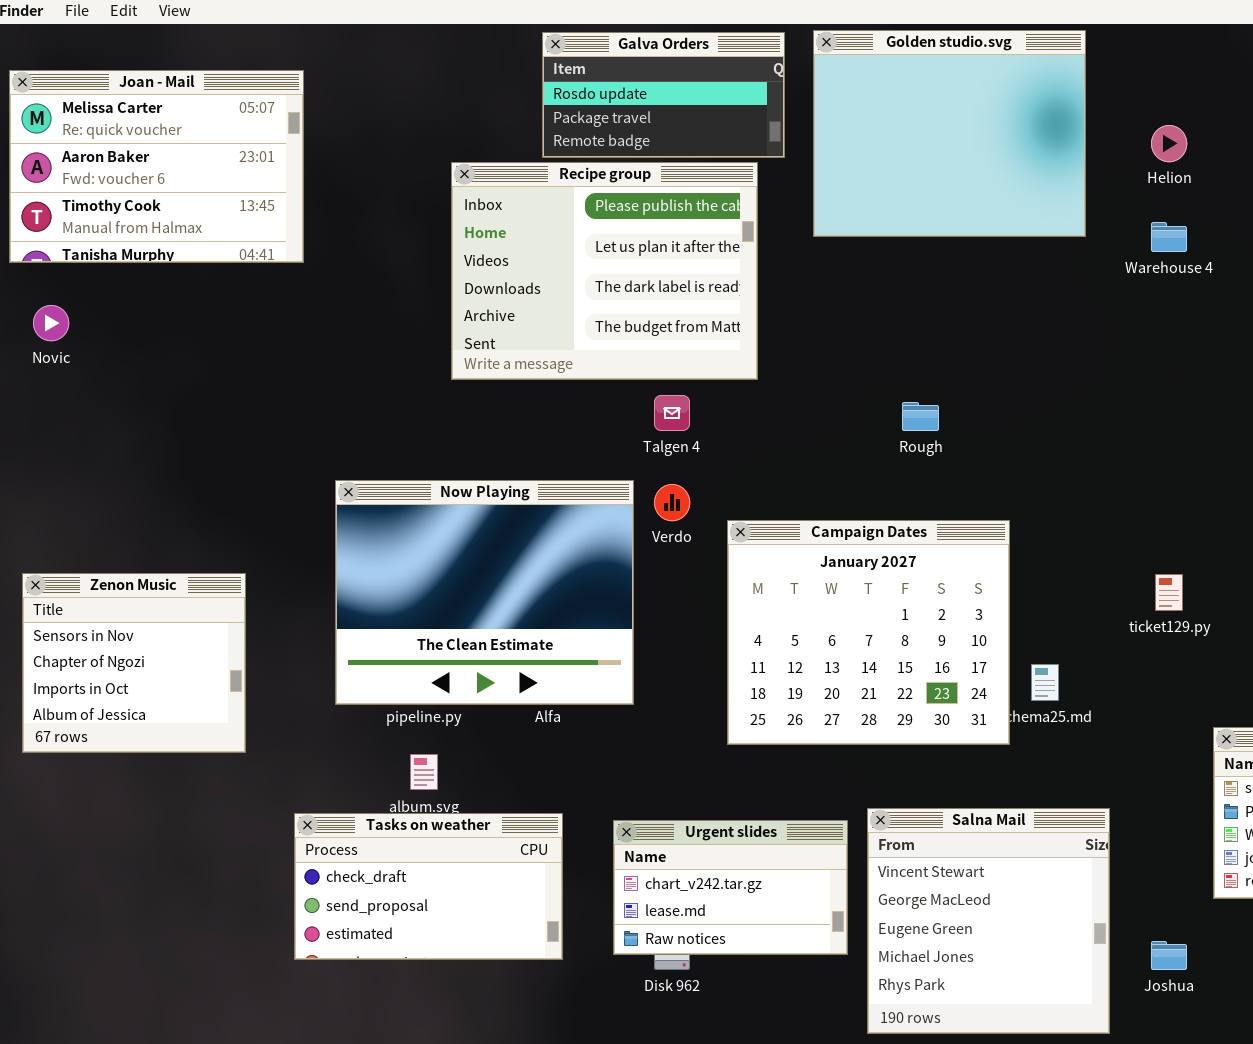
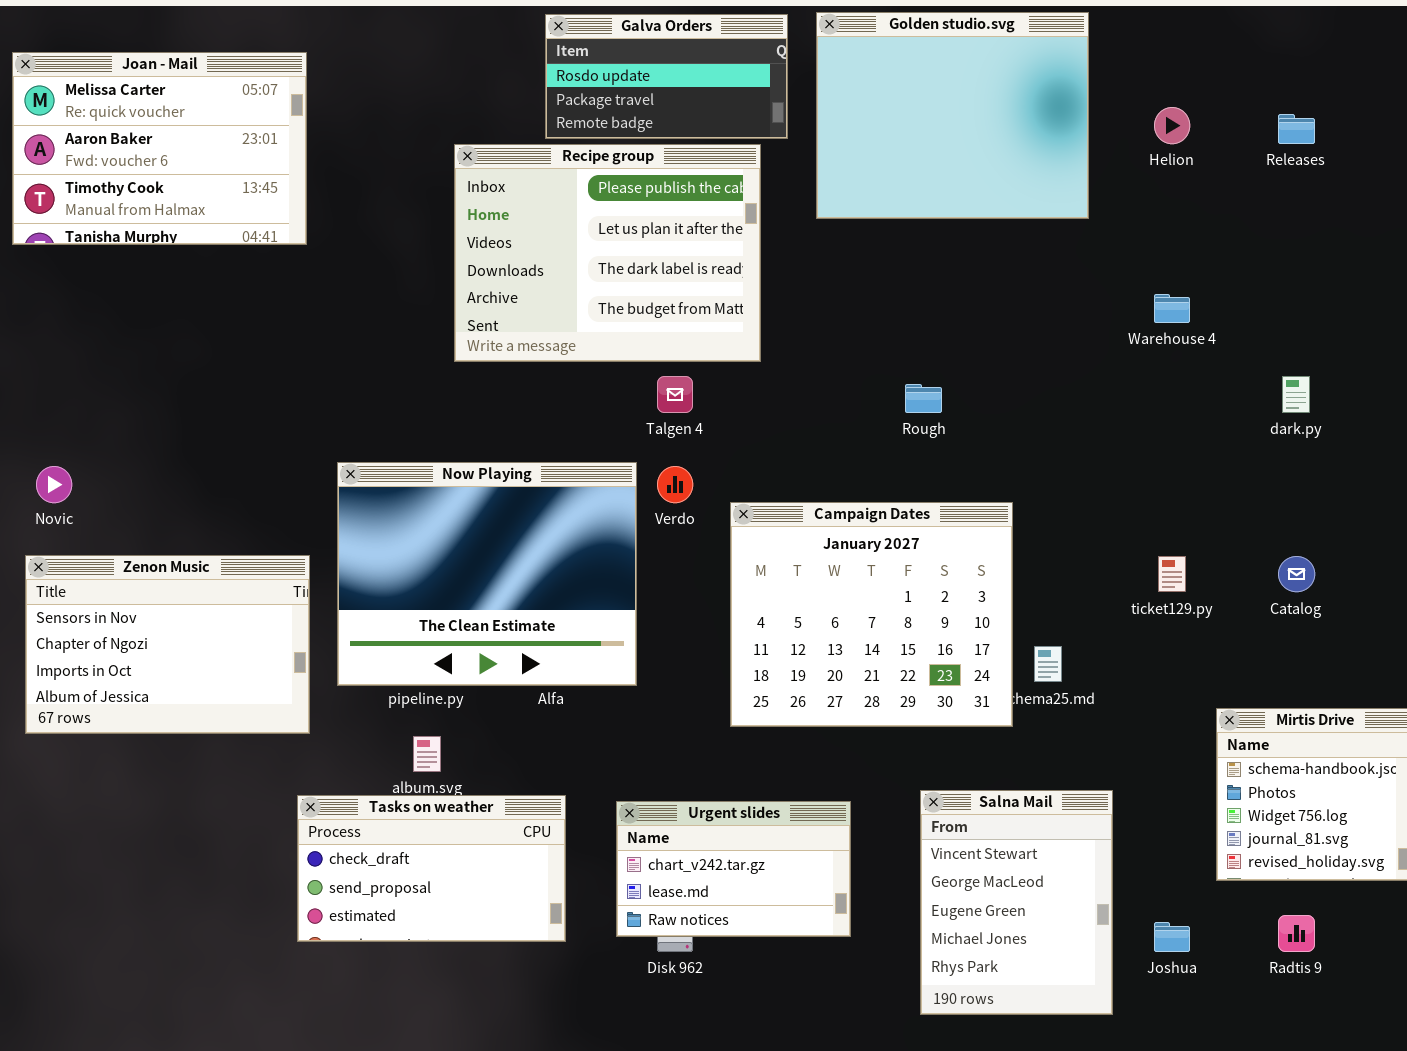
Warehouse 4: [1151,222,1187,252] -> [1154,294,1190,323], moved
Novic: [33,305,69,341] -> [36,466,72,503], moved
Zenon Music: [22,573,246,753] -> [25,555,310,734], resized
Salna Mail: [867,808,1110,1034] -> [920,790,1113,1015], resized

